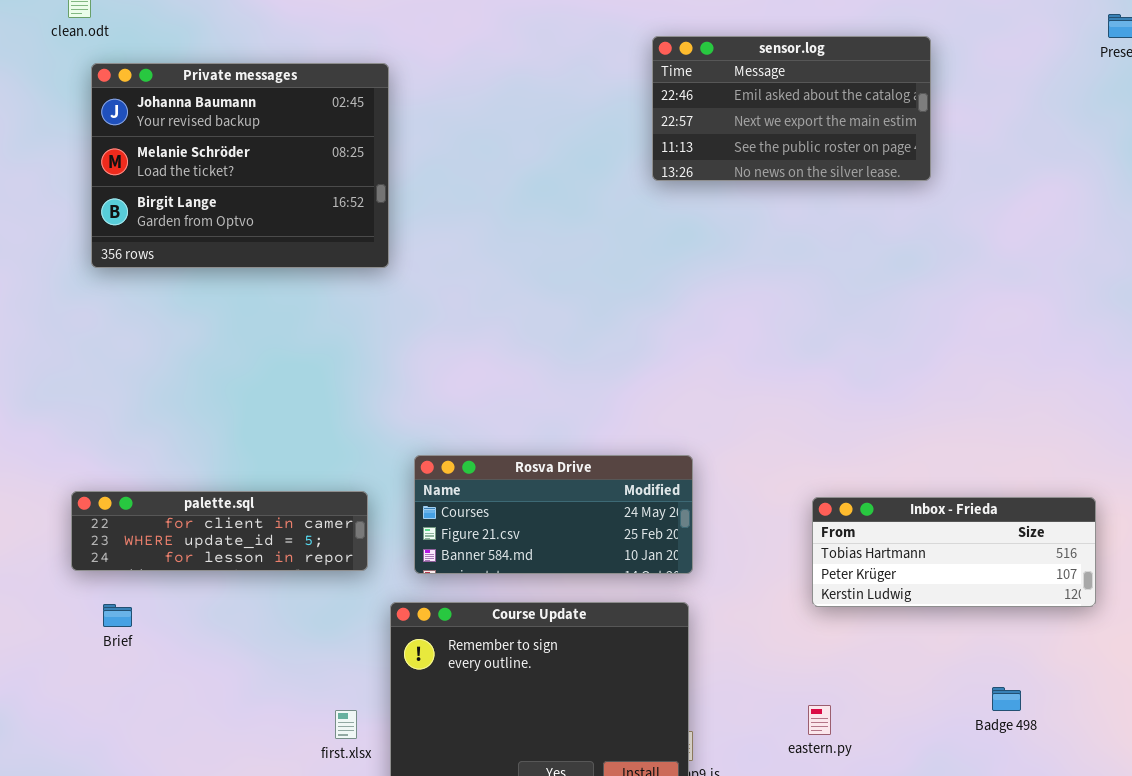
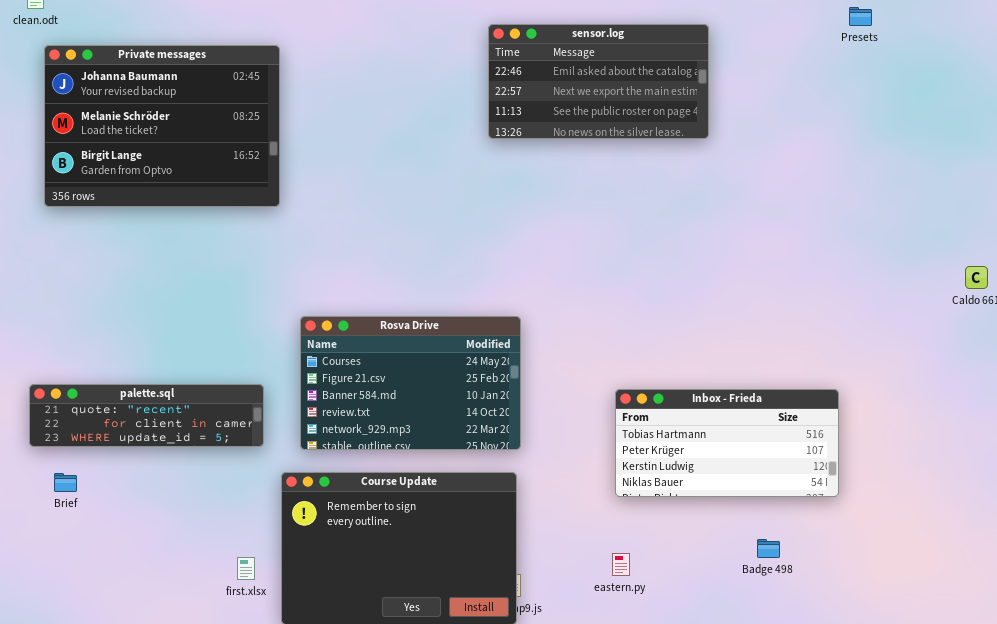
Rosva Drive: [414,455,693,574] -> [300,316,521,450], resized
palette.sql: [71,491,368,571] -> [29,384,264,447], scrolled up 1 row
Inbox - Frieda: [812,497,1096,607] -> [615,389,839,497], resized

